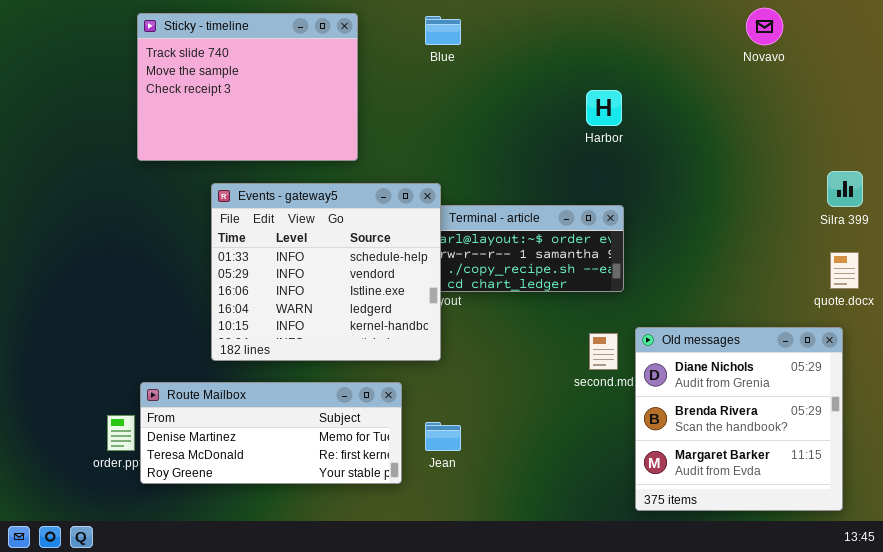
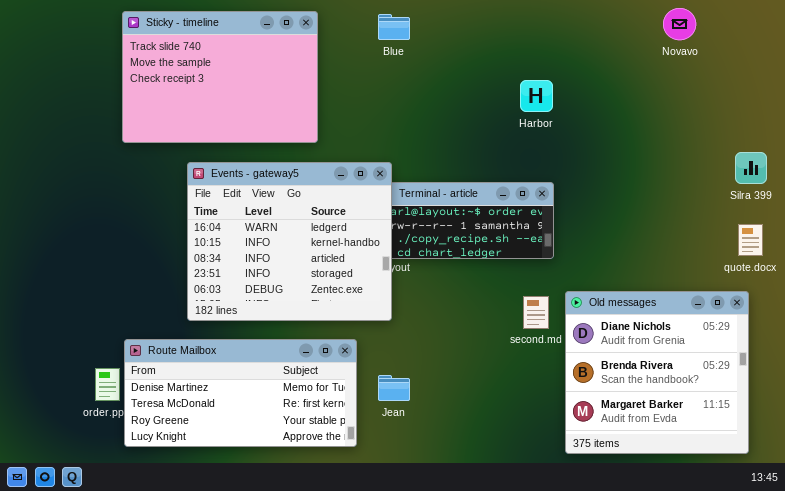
Events - gateway5: [211,183,441,361] -> [187,162,392,321], scrolled down 3 rows
Route Mailbox: [140,382,402,484] -> [124,339,357,447], resized

